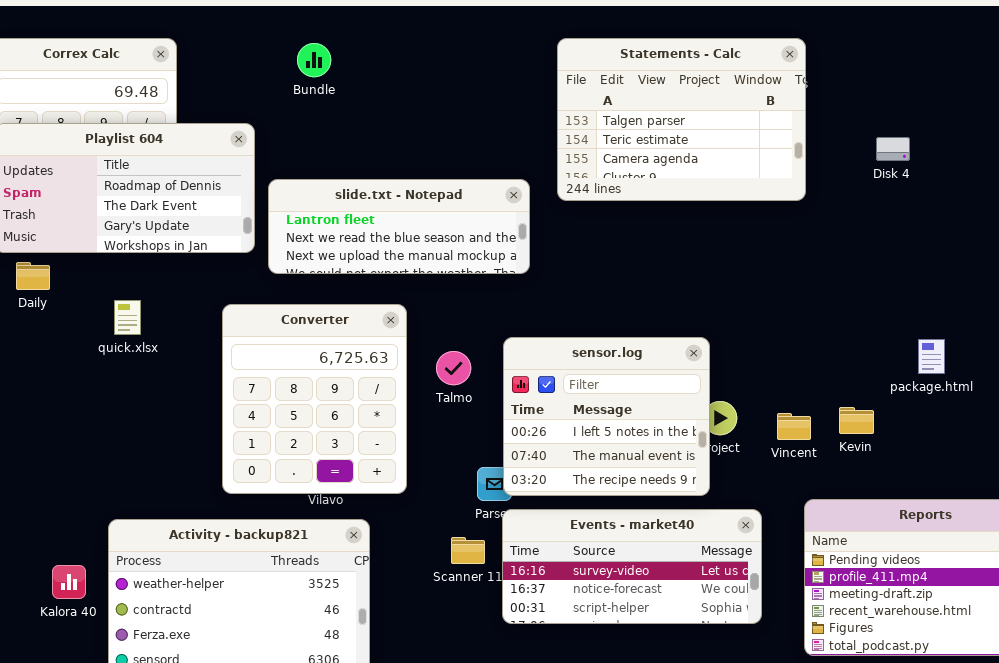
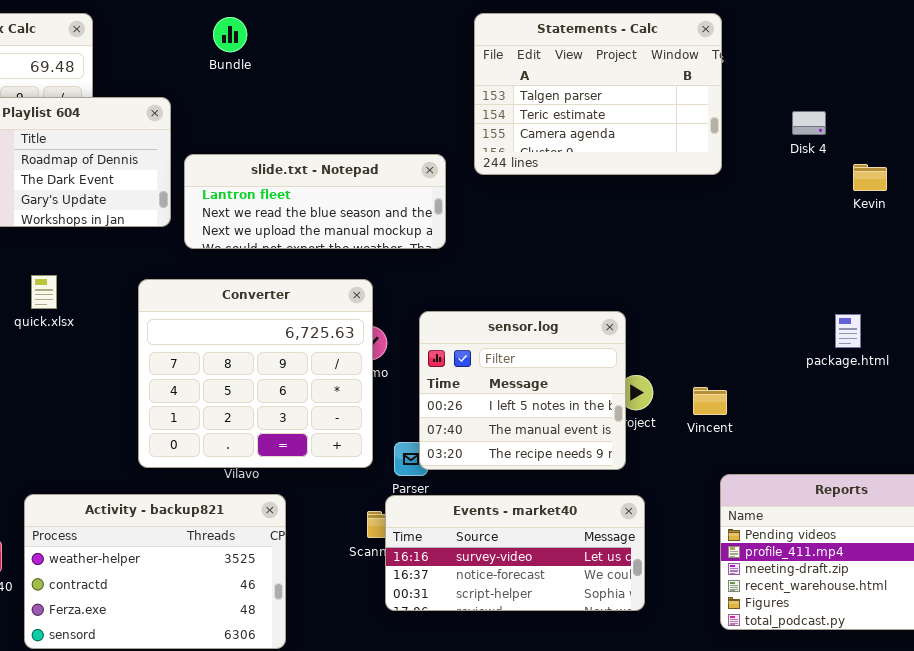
Converter: [222,304,407,494] -> [138,279,373,468], resized
Kevin: [839,407,874,434] -> [853,164,887,191], moved
Events - market40: [502,509,762,624] -> [385,495,645,611], moved

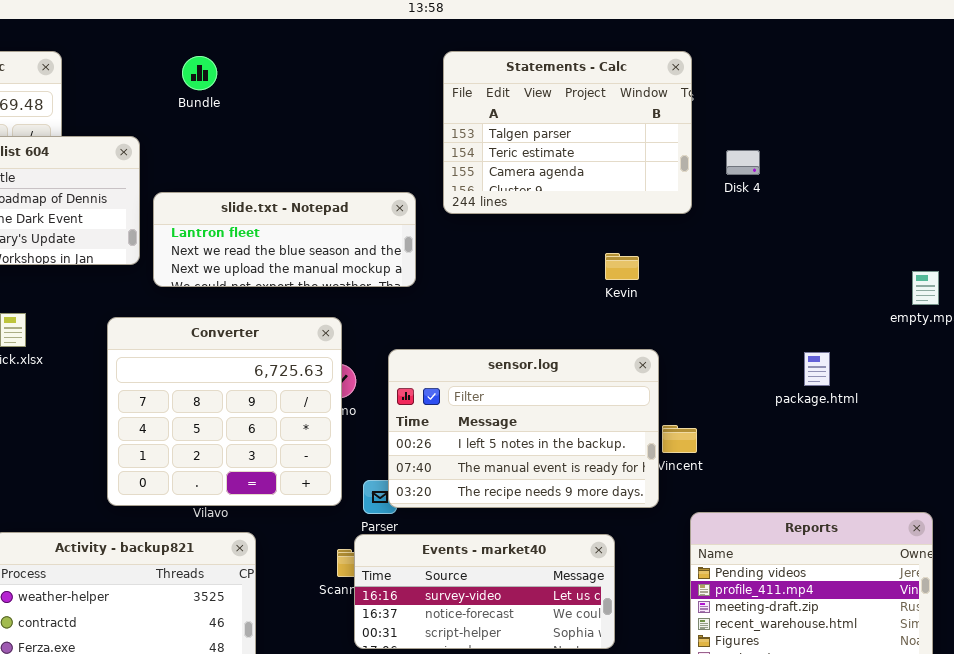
Disk 4: [792,111,826,135] -> [726,150,760,175], moved
Kevin: [853,164,887,191] -> [605,253,639,280], moved
sensor.log: [419,311,626,470] -> [388,349,659,508], resized

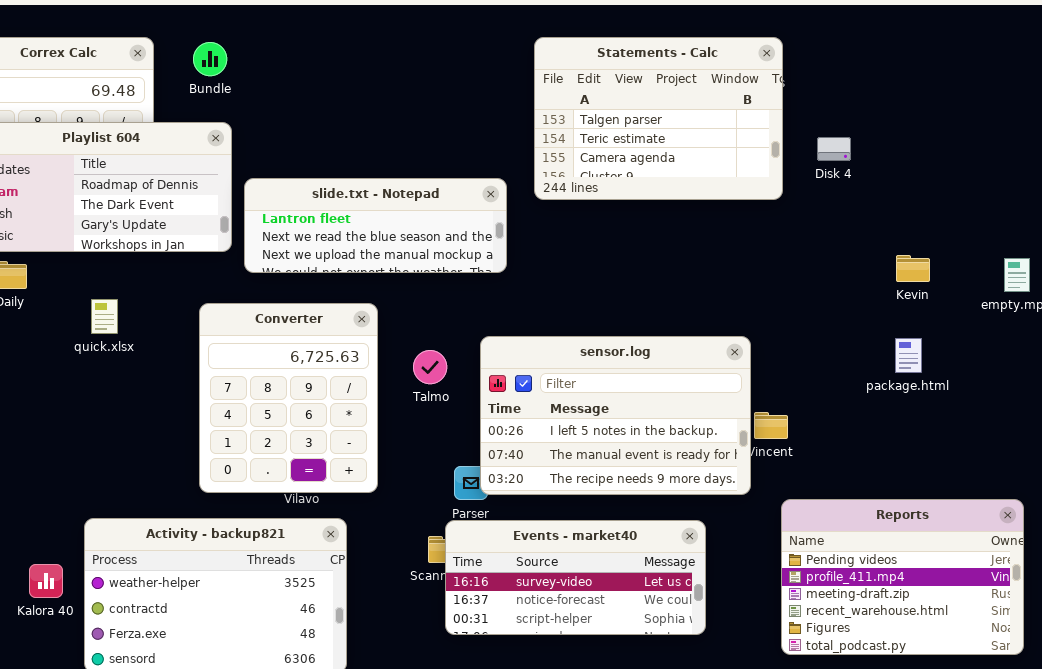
Bundle: [182,56,217,90] -> [193,42,227,76], moved
Kevin: [605,253,639,280] -> [896,255,930,282], moved
Converter: [107,317,342,506] -> [199,303,378,493], resized

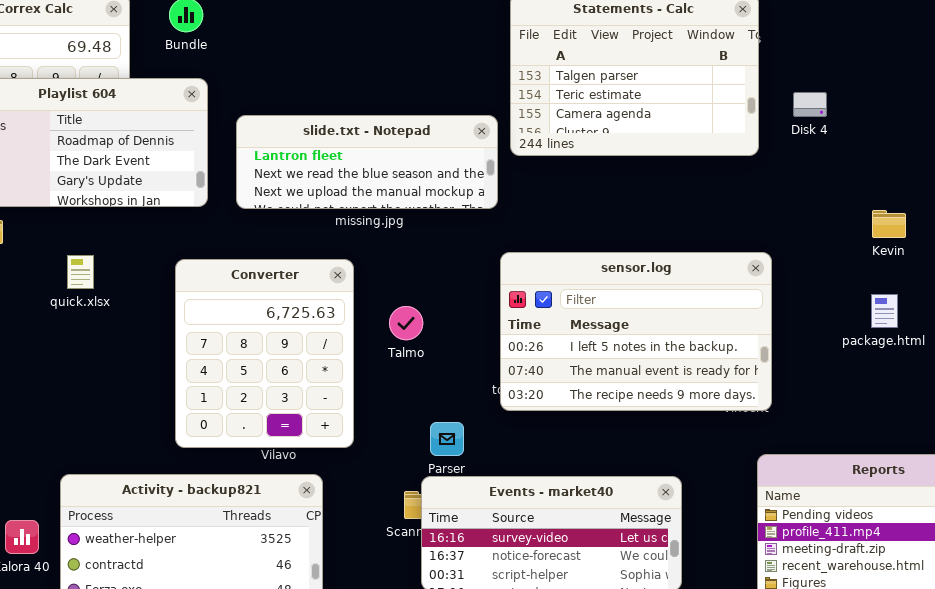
slide.txt - Notepad: [244,178,507,273] -> [236,115,498,209], moved
sensor.log: [480,336,751,495] -> [500,252,772,411], moved

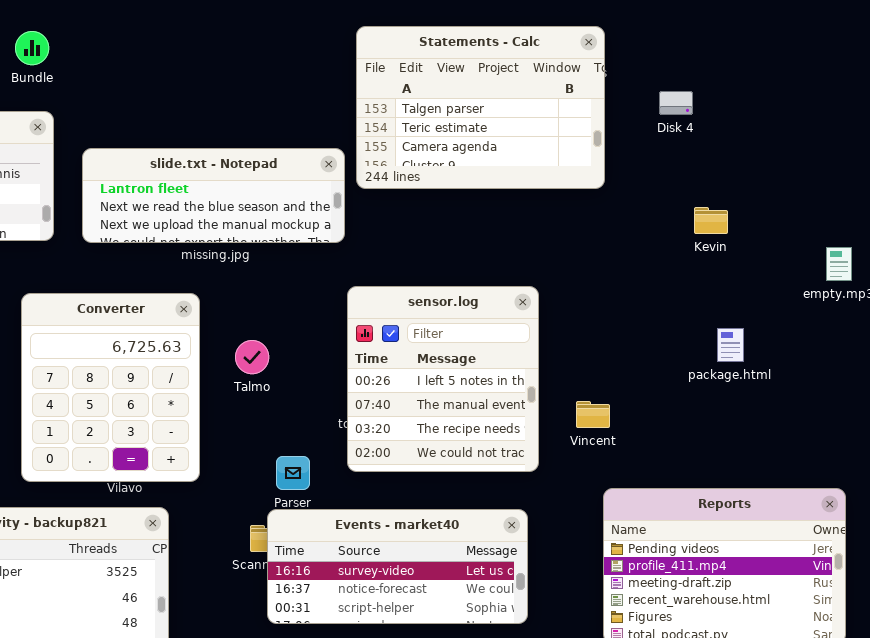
Disk 4: [793,92,827,117] -> [659,91,693,115], moved
Kevin: [872,210,906,238] -> [694,207,728,234], moved
sensor.log: [500,252,772,411] -> [347,286,539,472], resized

